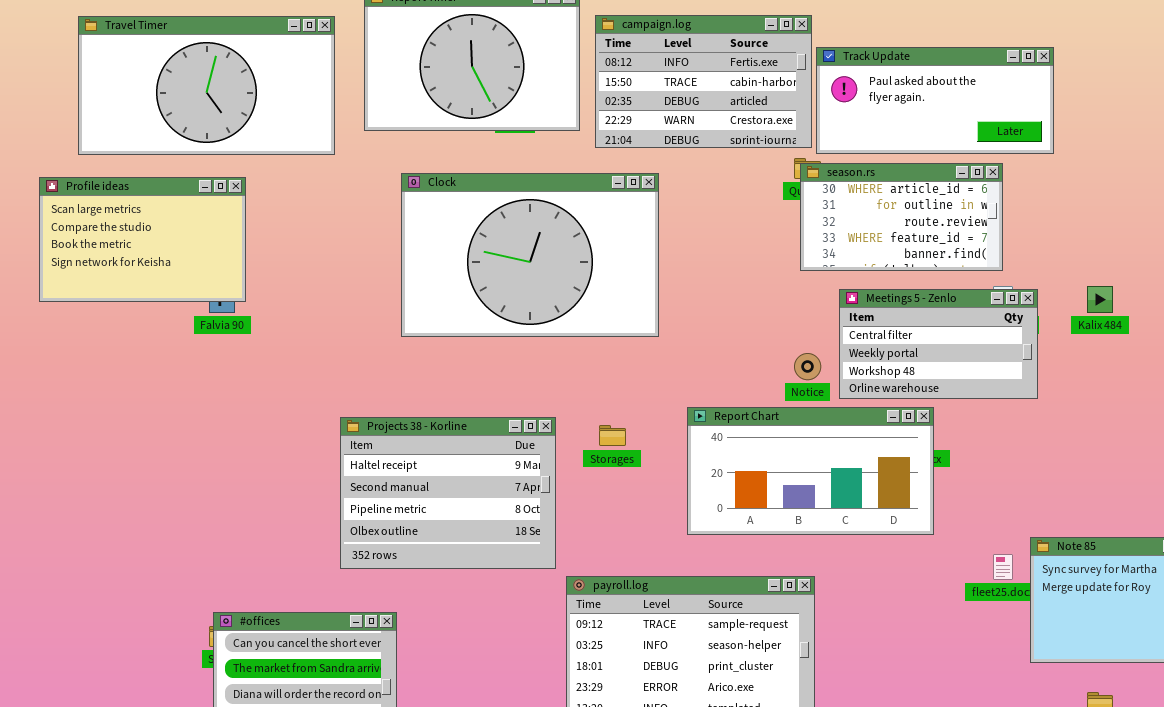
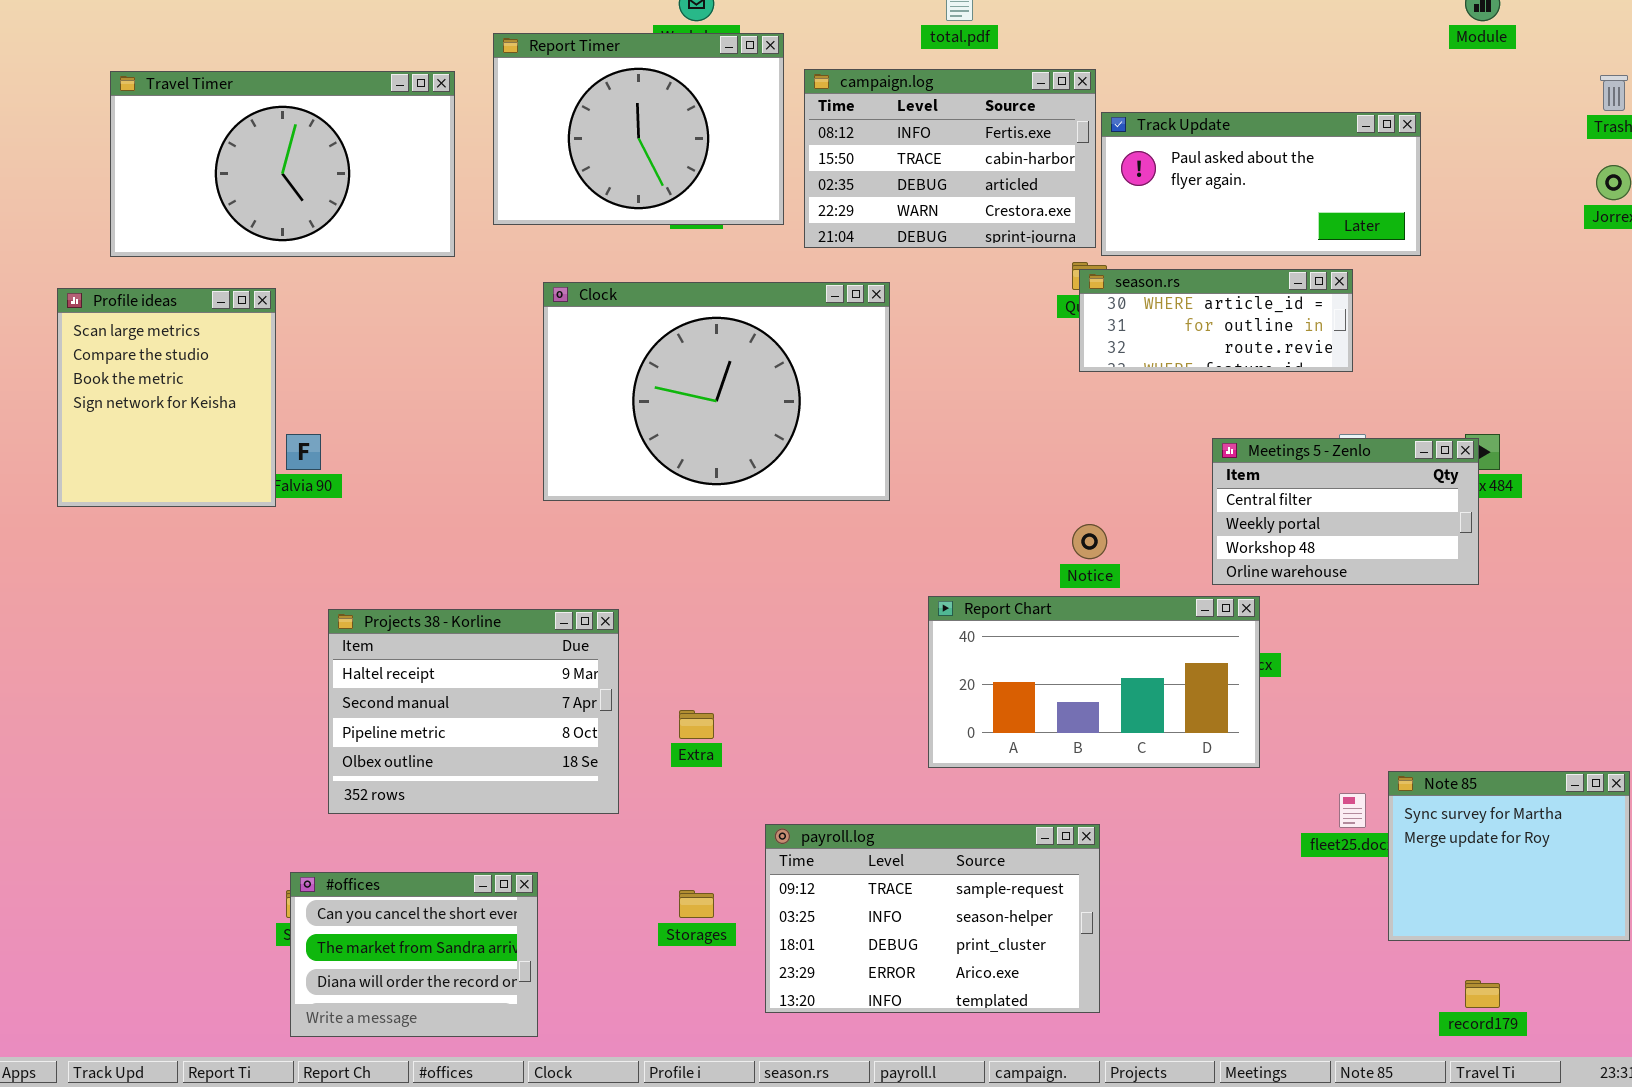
season.rs: [800,163,1003,271] -> [1079,269,1353,372], resized
Profile ideas: [39,177,246,302] -> [57,288,276,507], resized
Meetings 5 - Zenlo: [839,289,1038,399] -> [1212,438,1479,585], moved
Projects 38 - Korline: [340,417,556,569] -> [328,609,619,814], moved
Storages: [599,425,626,446] -> [679,890,714,918], moved

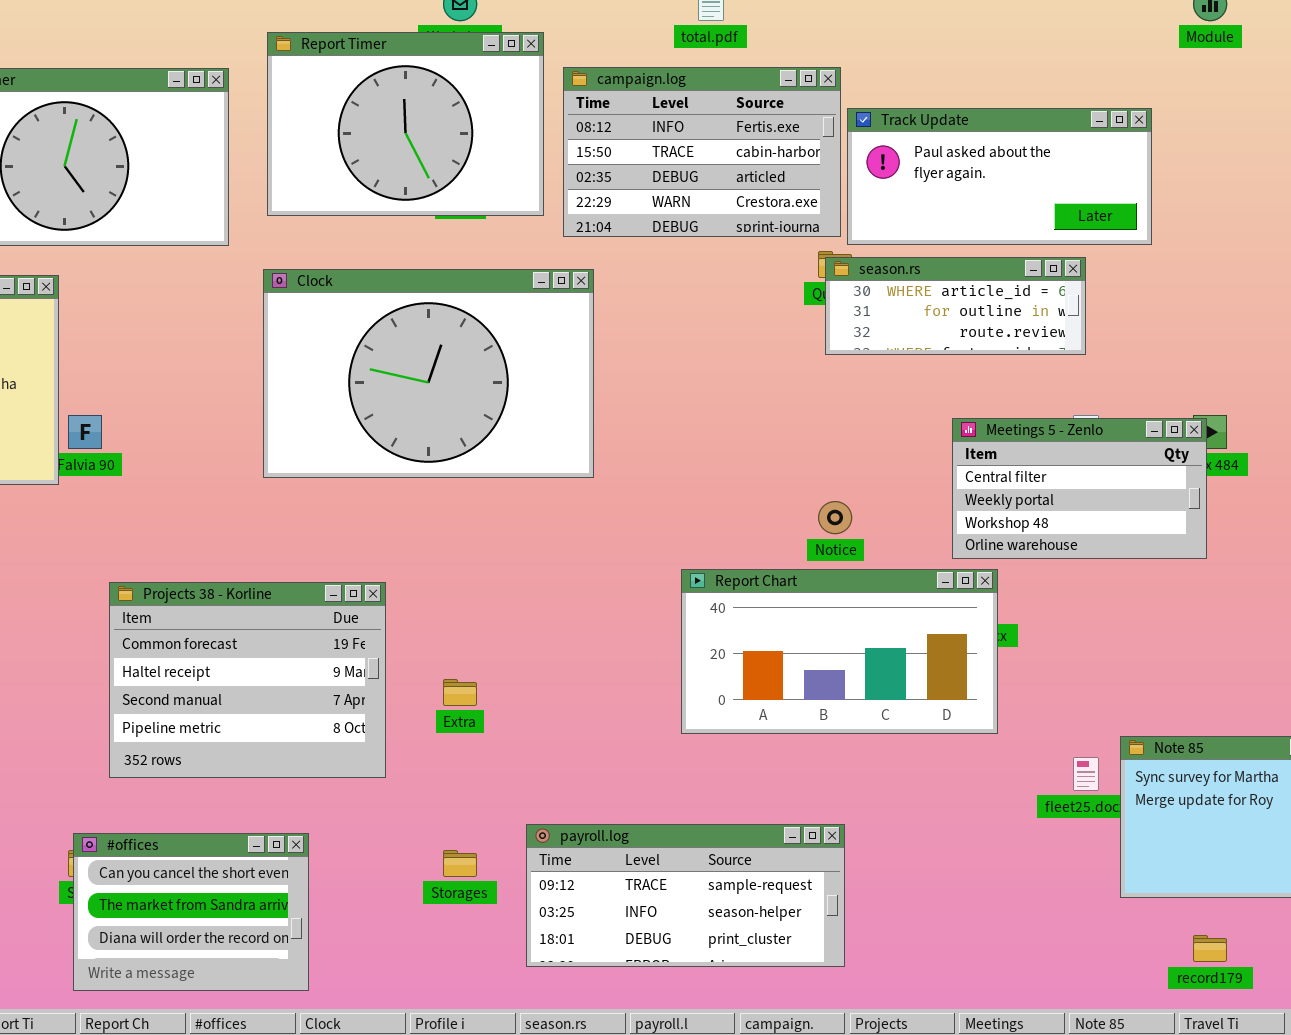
Clock: [543,282,890,501] -> [263,269,594,478], moved
Projects 38 - Korline: [328,609,619,814] -> [109,582,386,778], scrolled up 1 row
payroll.log: [765,824,1100,1013] -> [526,824,845,967], resized

